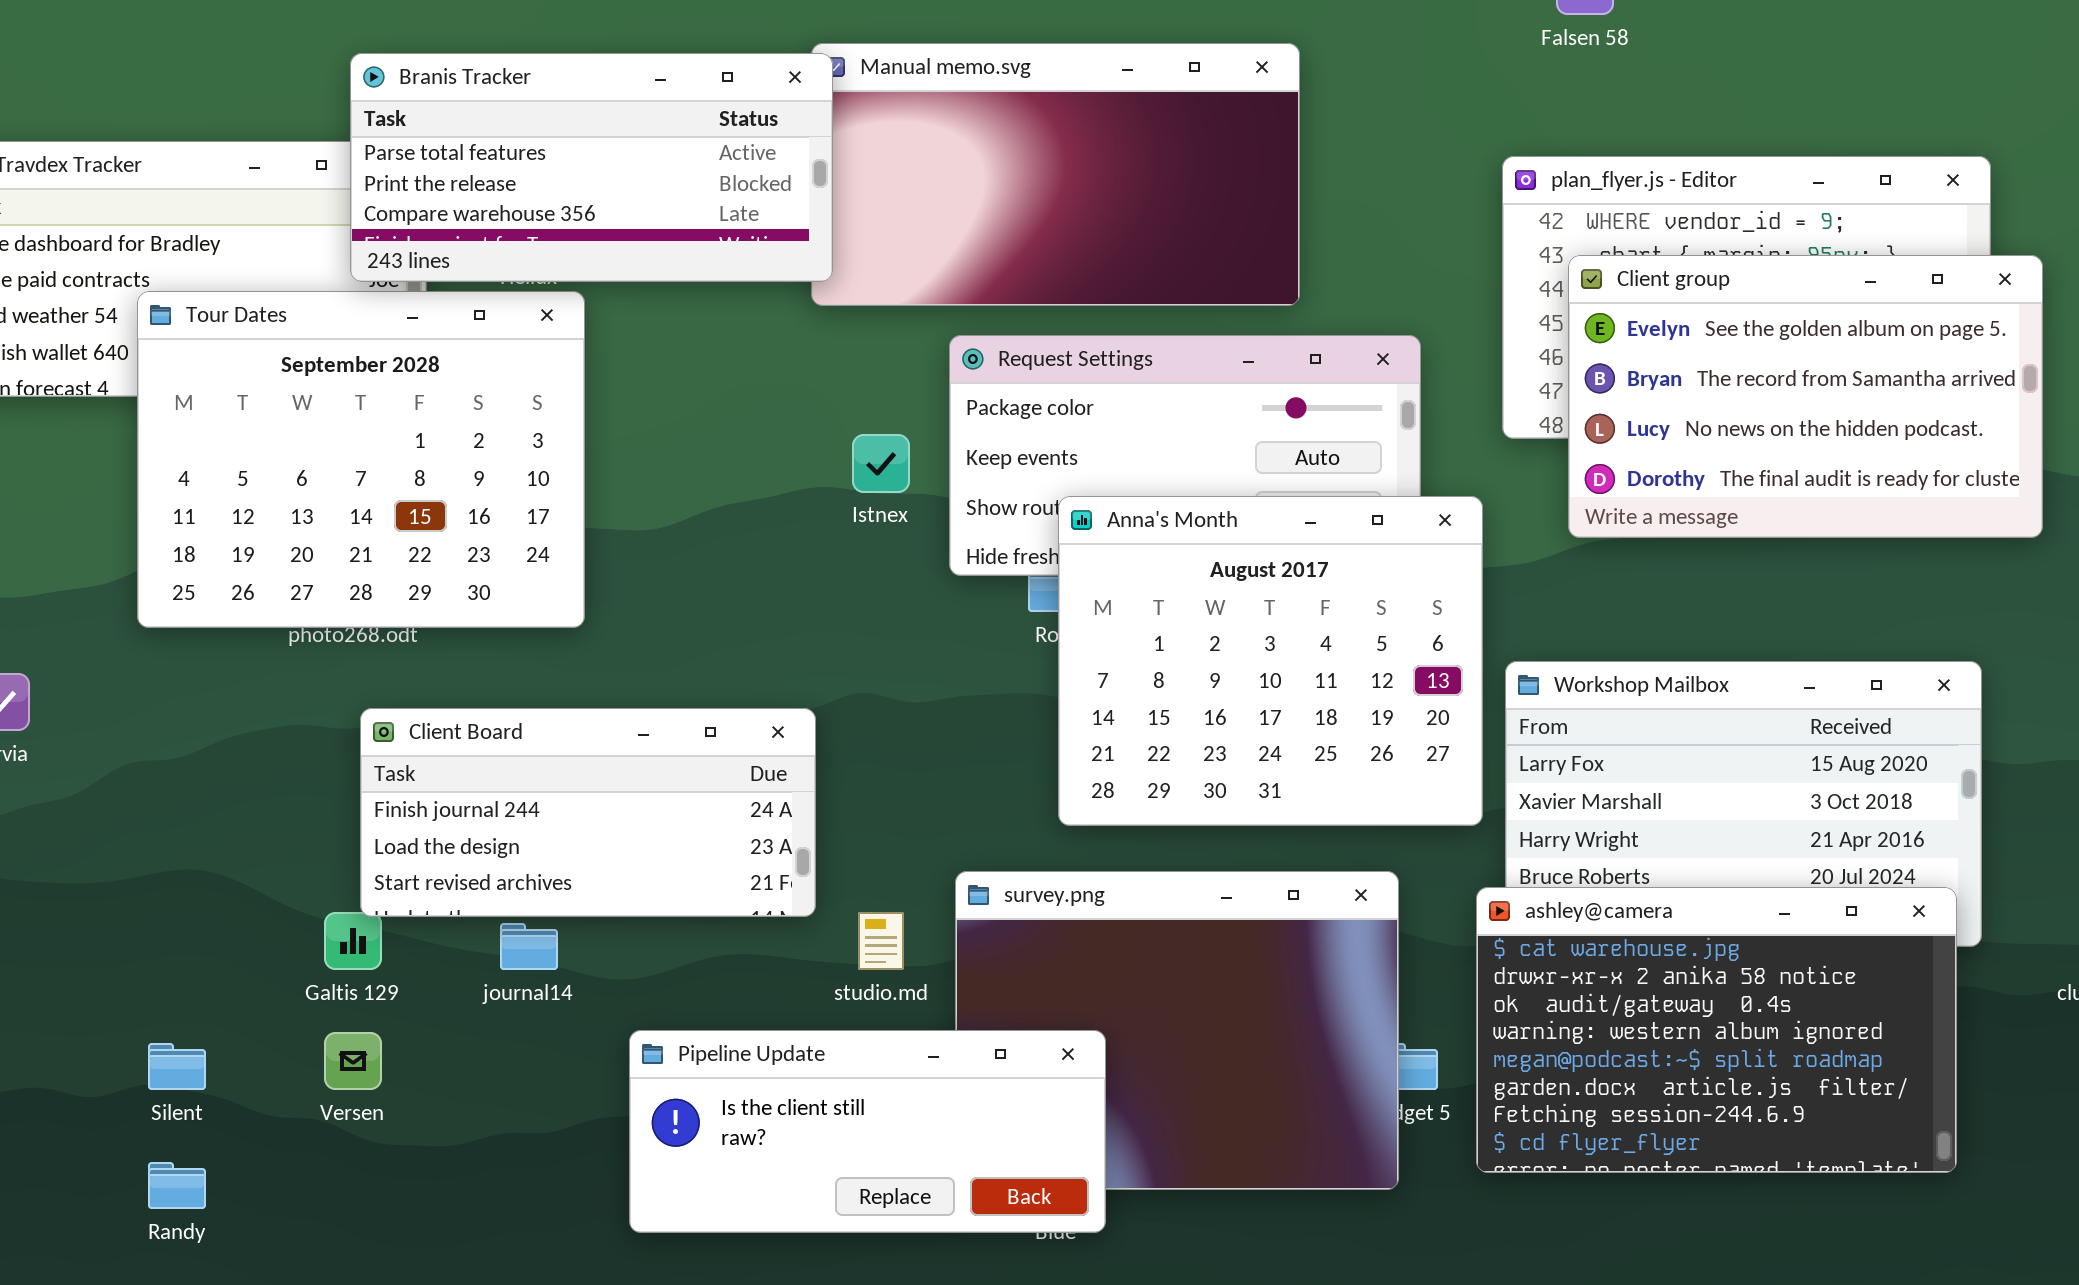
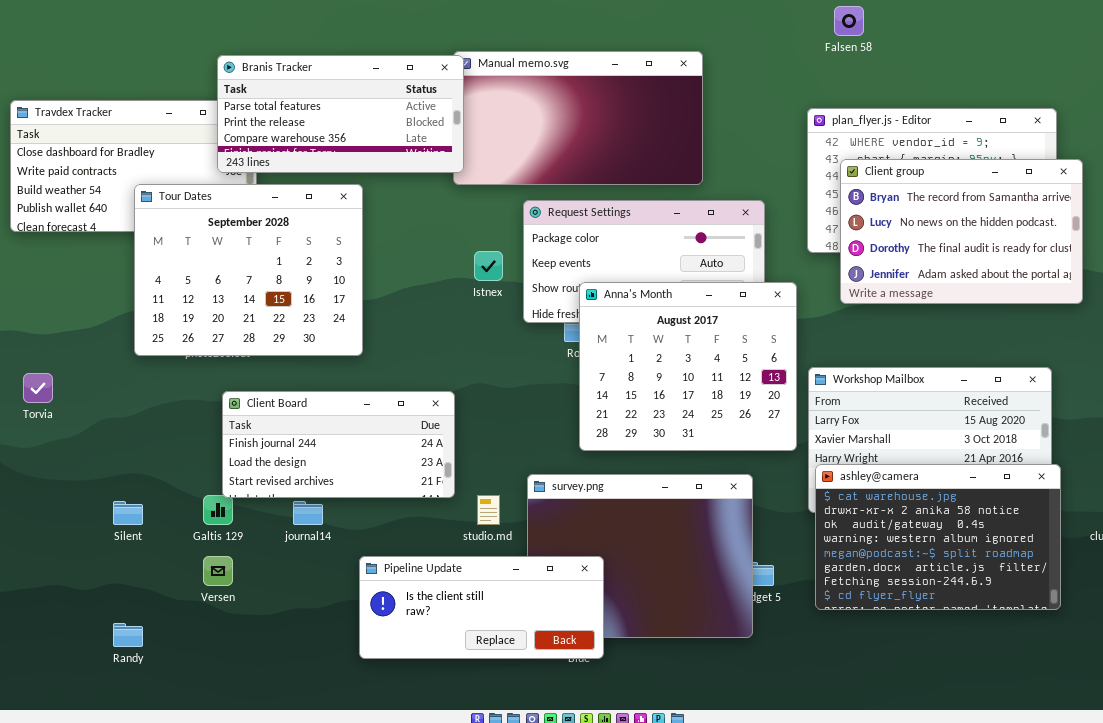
Client group: [1568,255,2043,538] -> [840,159,1083,304], scrolled down 1 row
Tour Dates: [137,291,585,628] -> [134,184,363,356], moved
ashley@camera: [1476,887,1957,1173] -> [815,464,1061,610], moved
Silent: [148,1043,206,1090] -> [113,501,143,525], moved

